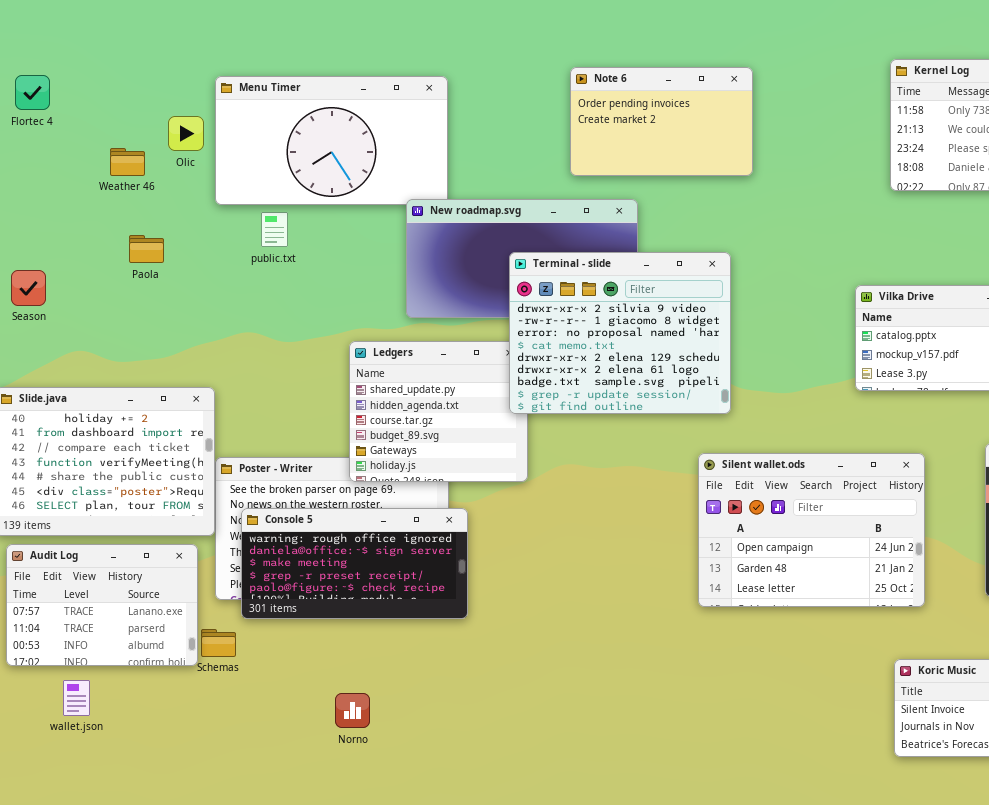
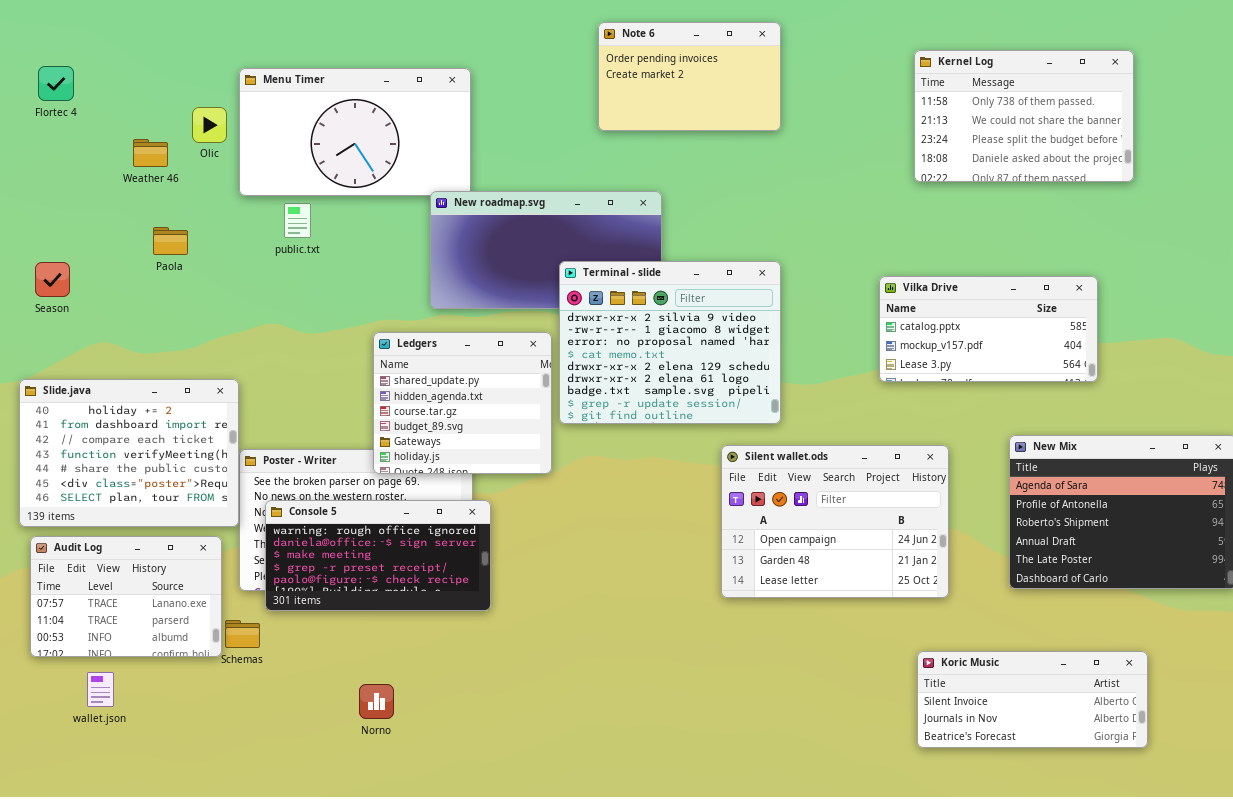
Note 6: [570,67,753,176] -> [598,22,781,131], moved
Terminal - slide: [509,252,731,414] -> [559,261,781,424], moved

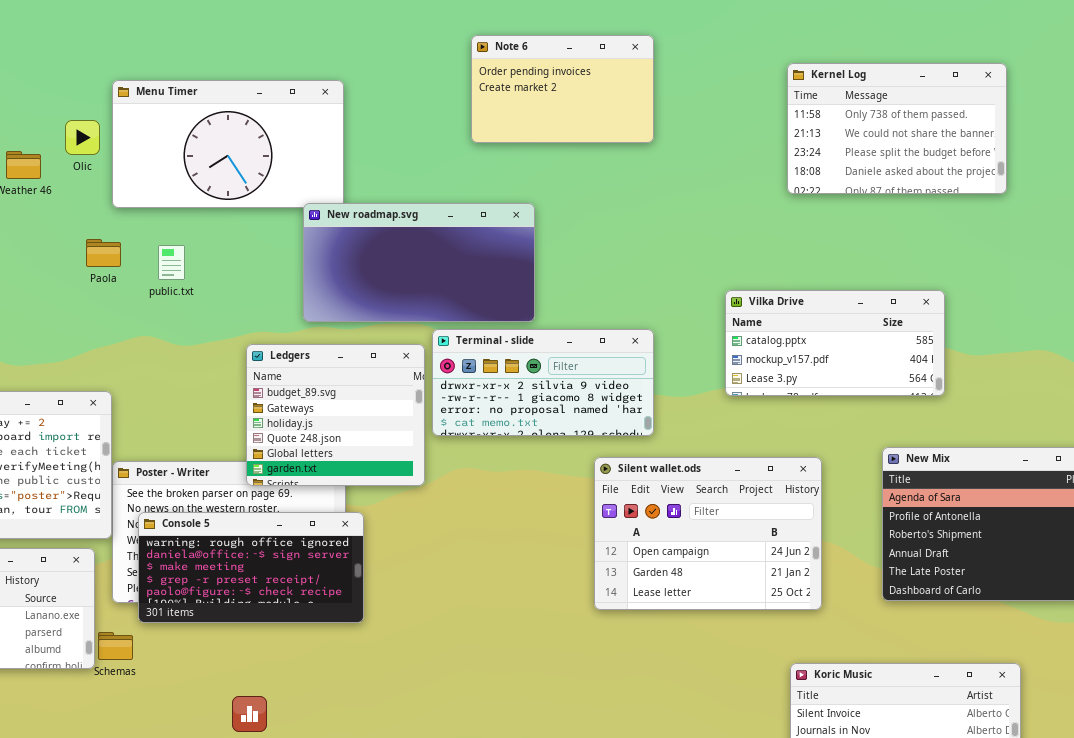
public.txt: [284,203,311,238] -> [158,245,185,280], moved
Paola: [153,227,188,255] -> [86,239,121,267], moved
Terminal - slide: [559,261,781,424] -> [432,329,654,436], resized
Vilka Drive: [879,276,1098,382] -> [725,290,945,396], moved
Ledgers: [373,332,552,474] -> [246,344,425,486], scrolled down 3 rows

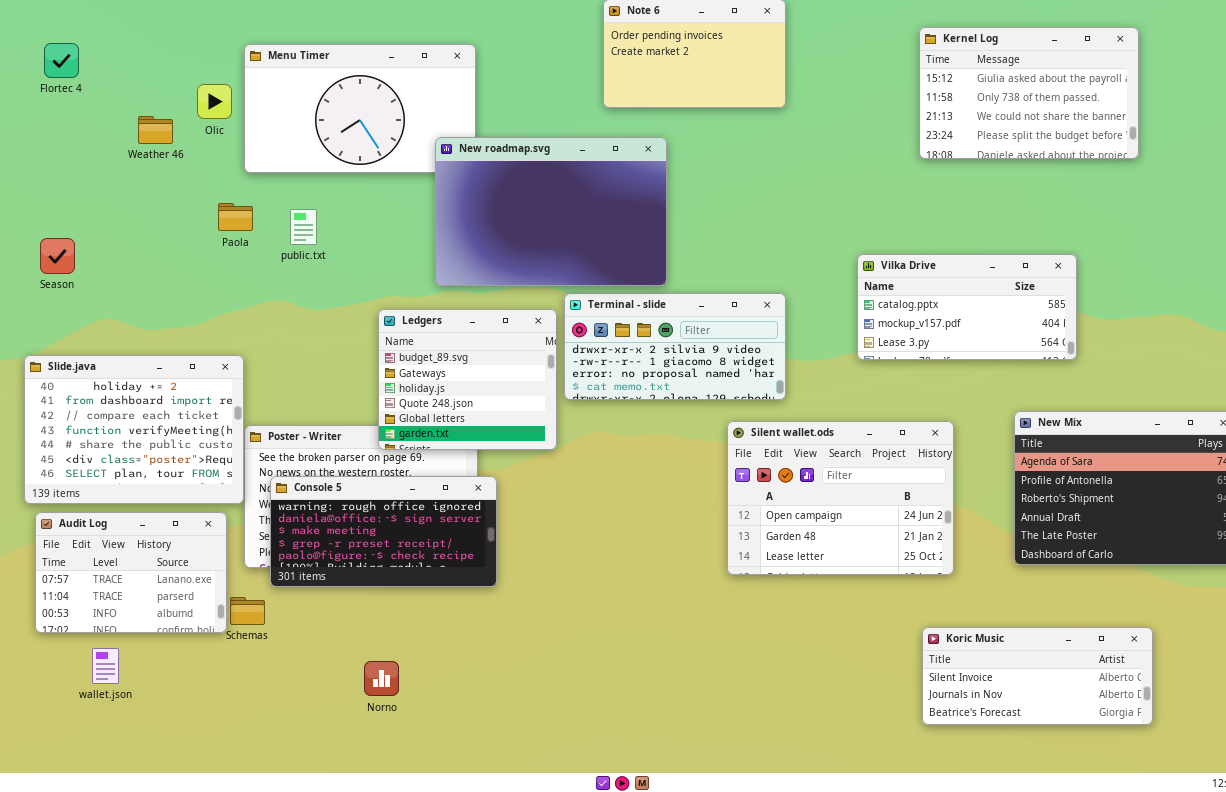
Kernel Log: [787,63,1007,194] -> [919,27,1139,159], scrolled up 1 row
New roadmap.svg: [303,203,535,322] -> [435,137,667,286], resized

